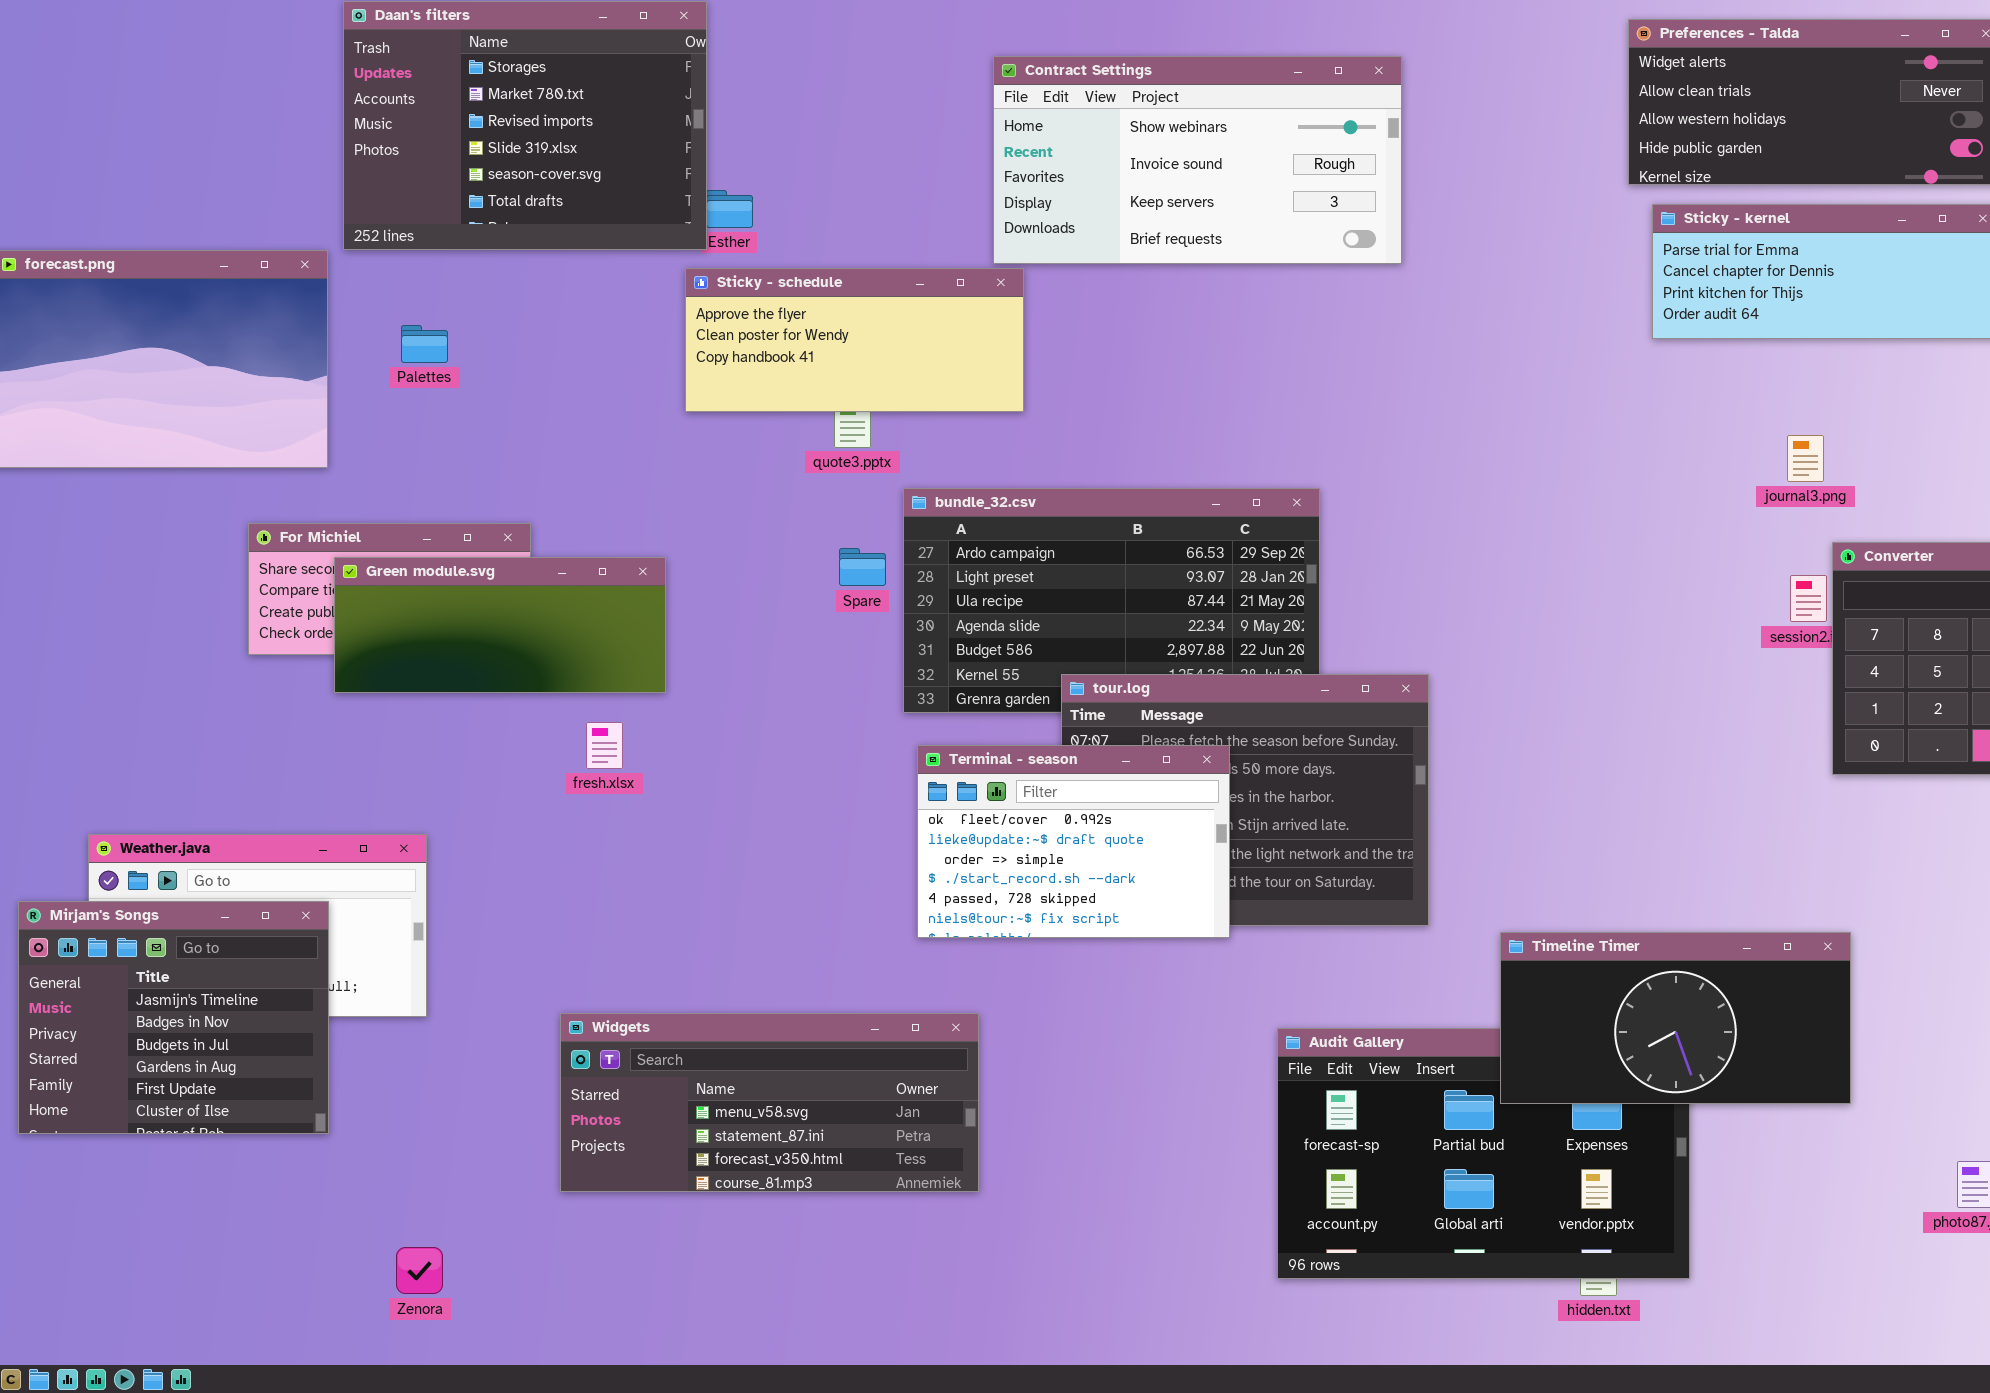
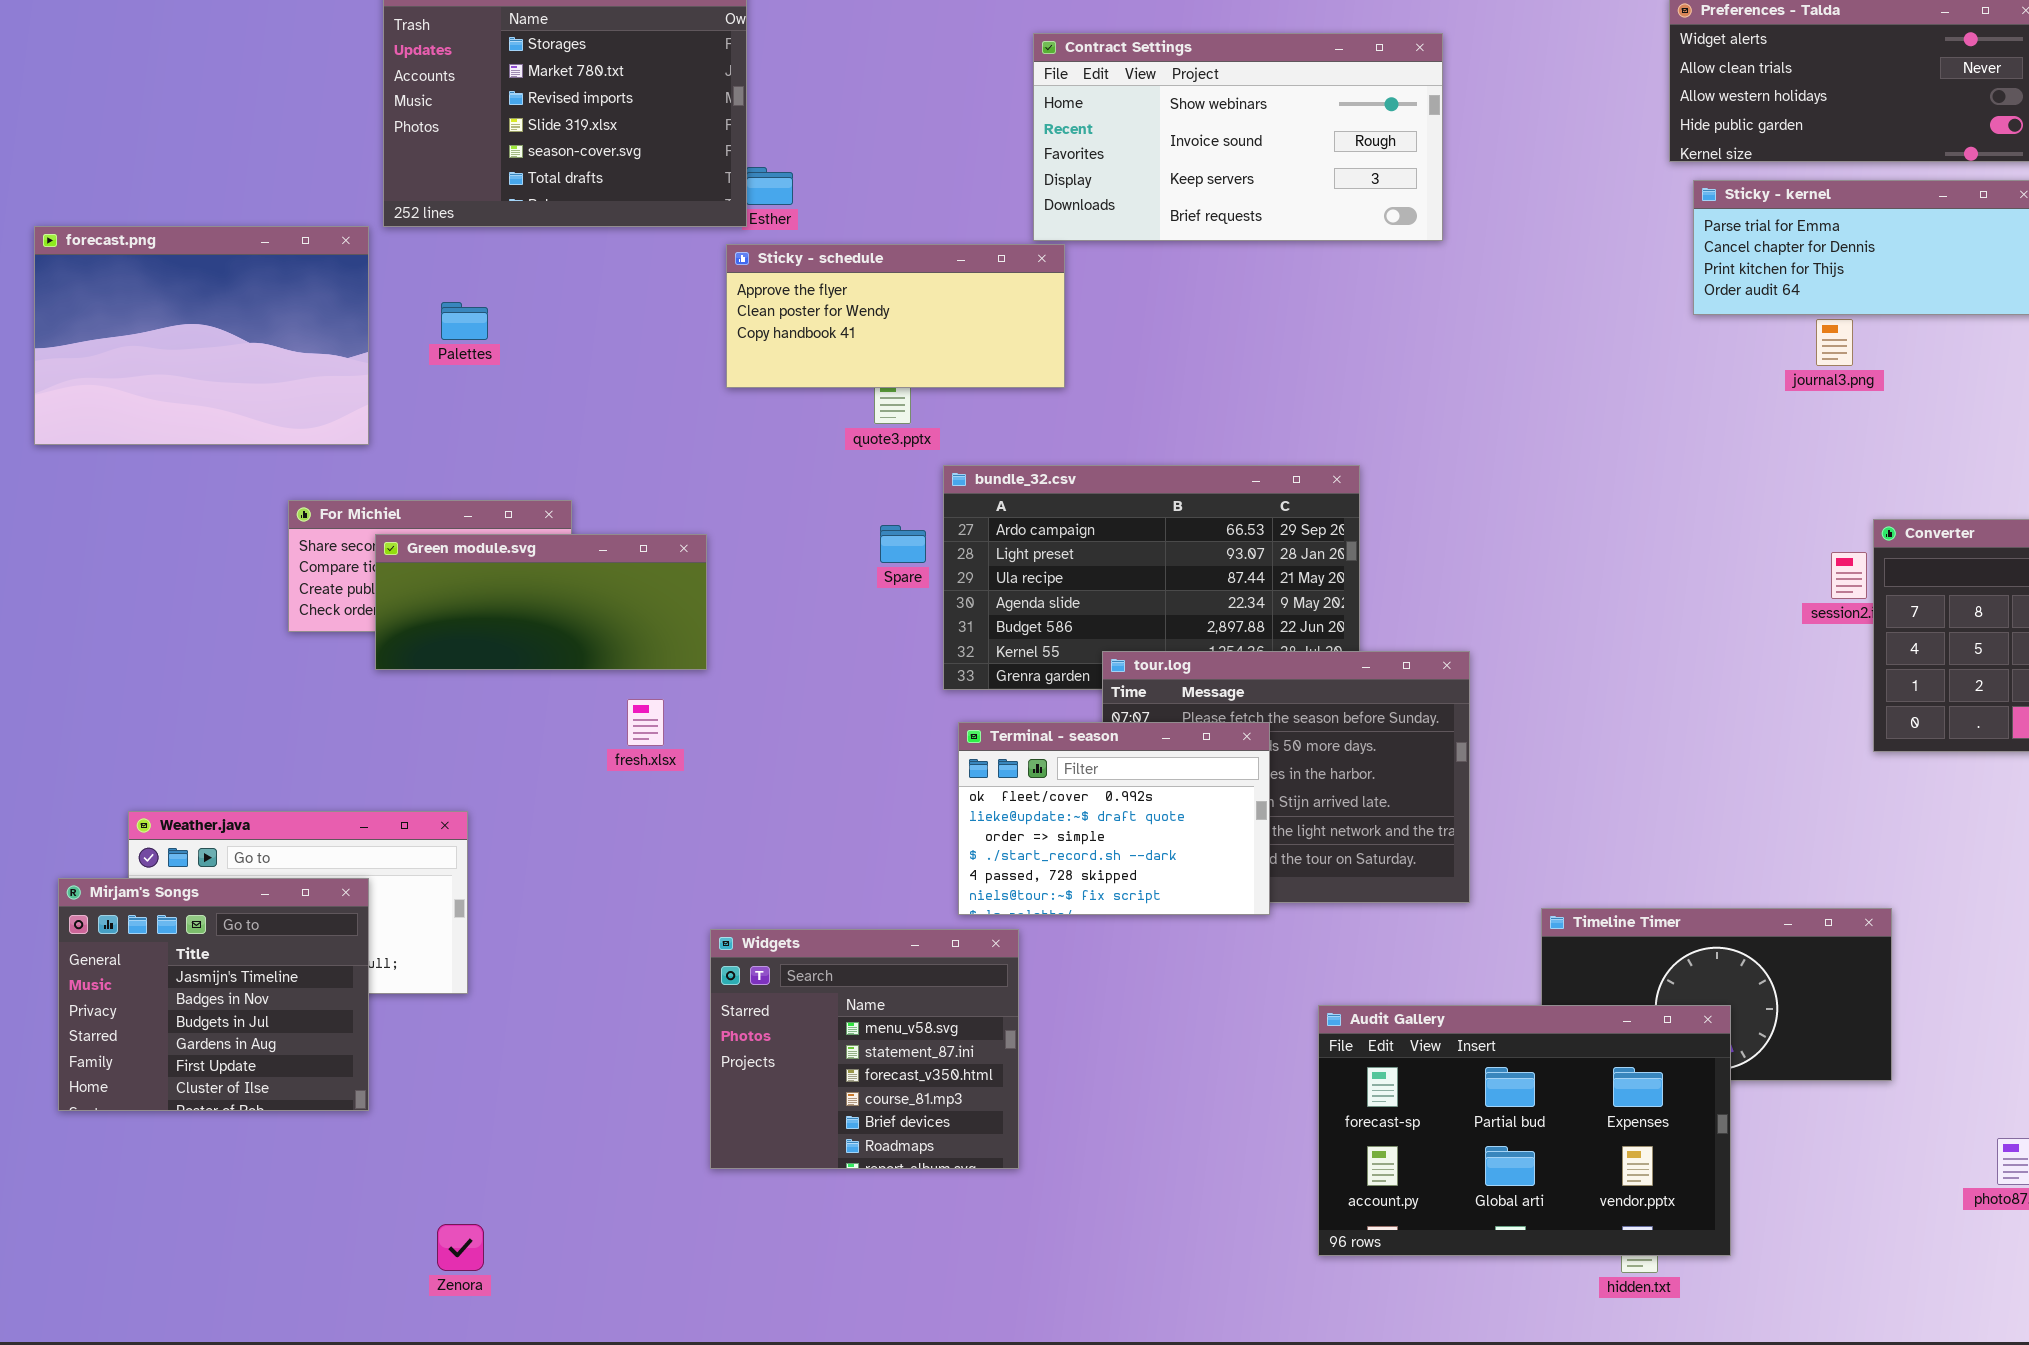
journal3.png: [1787,435,1824,482] -> [1816,319,1853,366], moved
Widgets: [560,1013,979,1192] -> [710,929,1019,1169], resized
Audit Gallery: [1277,1028,1690,1279] -> [1318,1005,1731,1256], raised

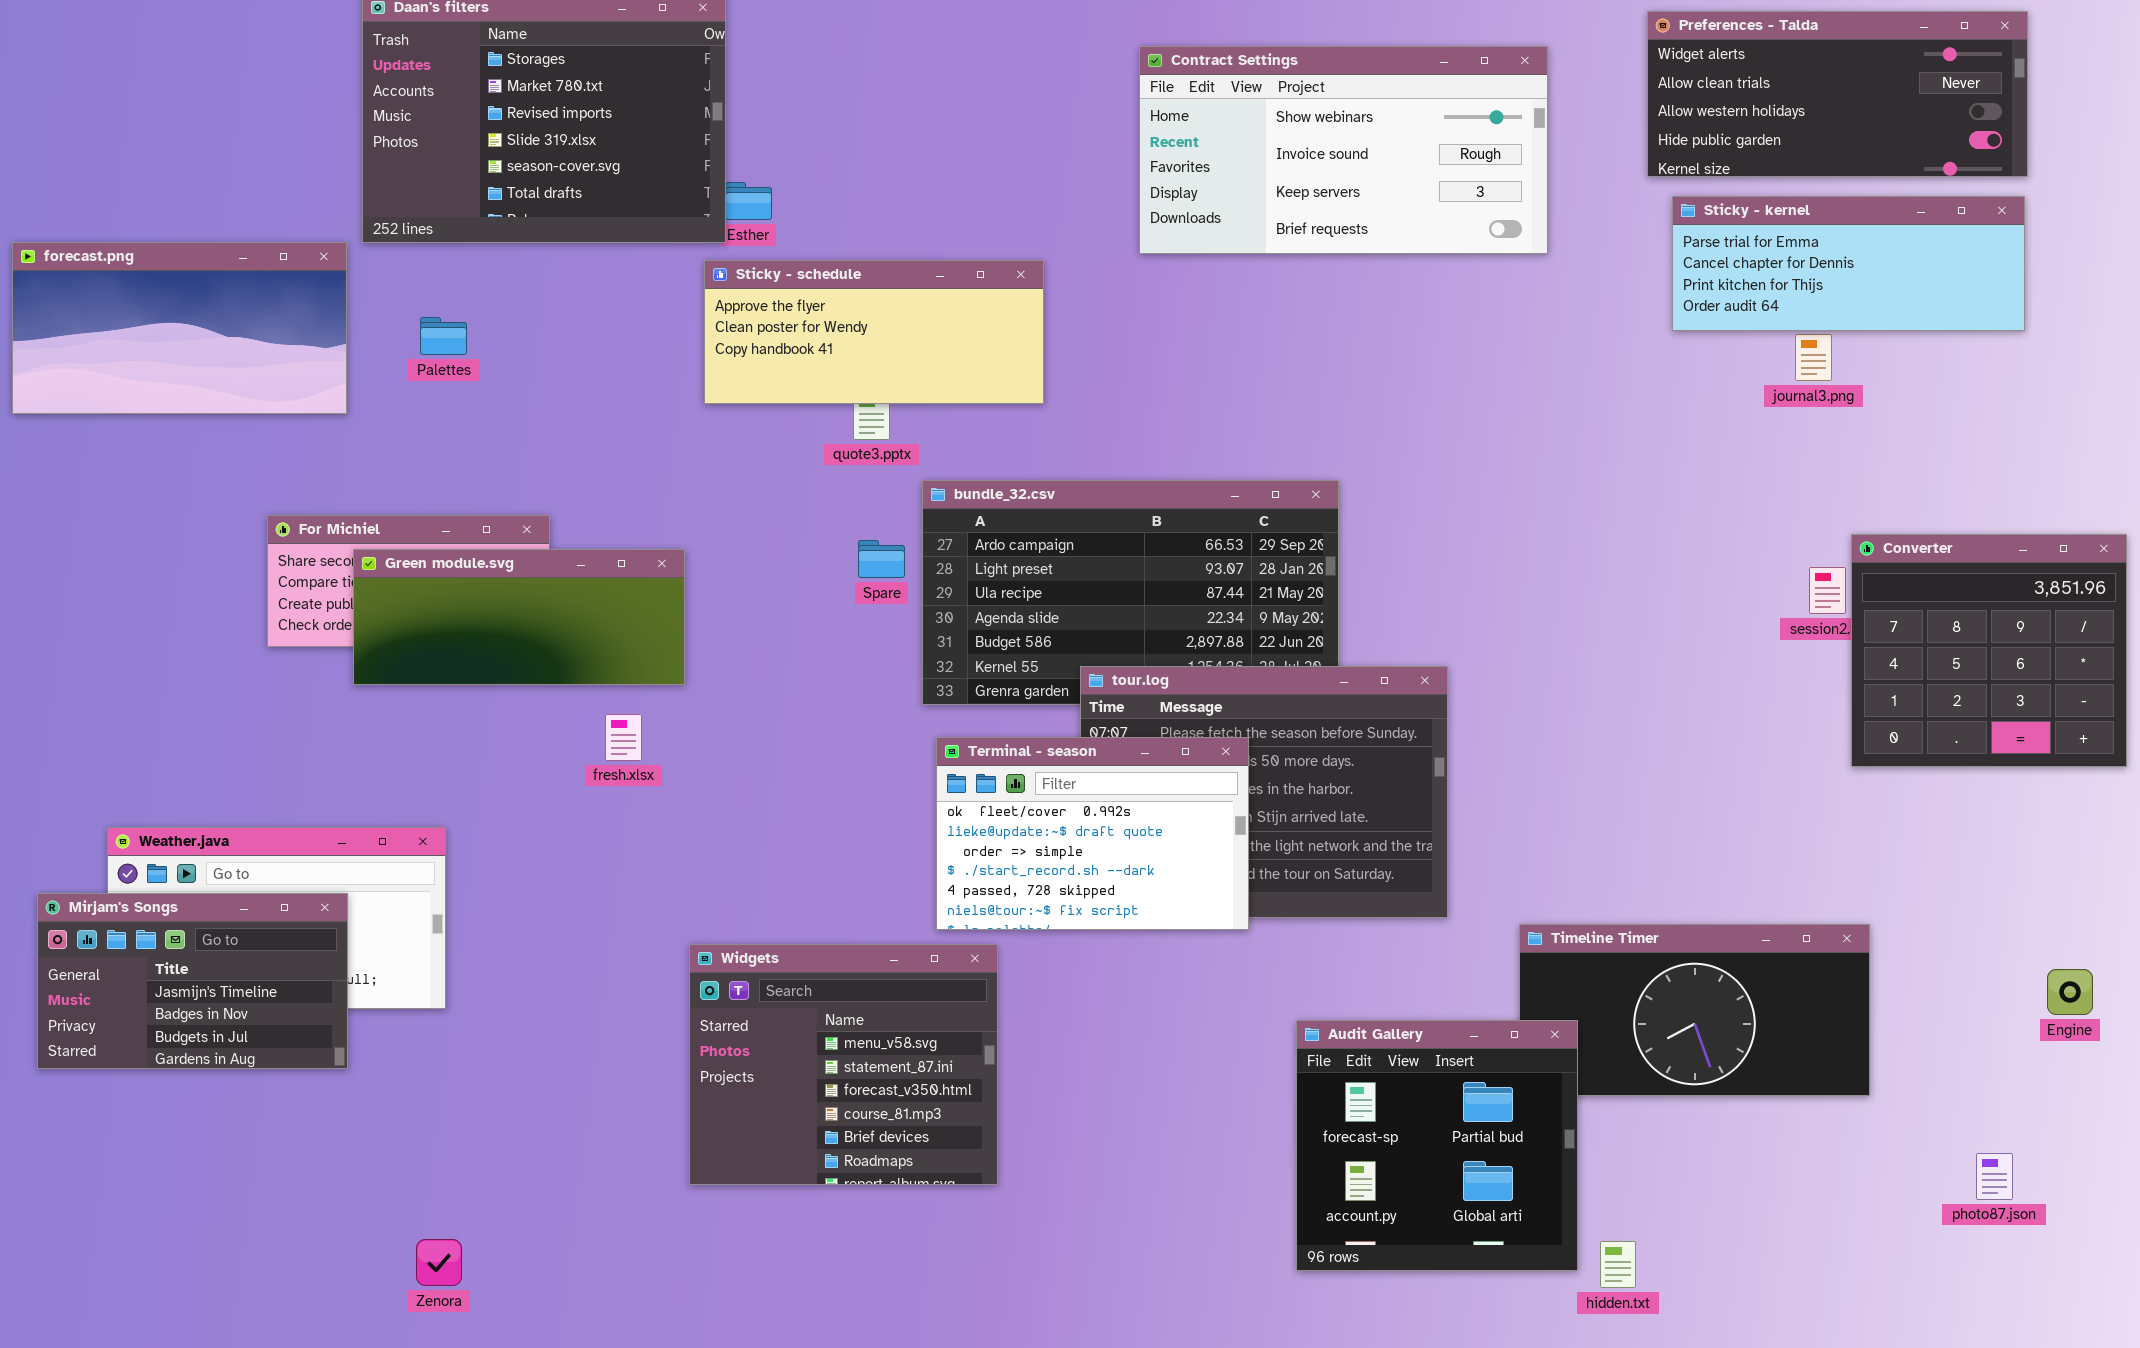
Contract Settings: [1033,33,1443,241] -> [1139,46,1548,254], moved
forecast.png: [34,226,369,445] -> [12,242,347,414], resized
Mirjam's Songs: [58,878,369,1111] -> [37,893,348,1069], resized
Audit Gallery: [1318,1005,1731,1256] -> [1296,1020,1578,1271], resized

